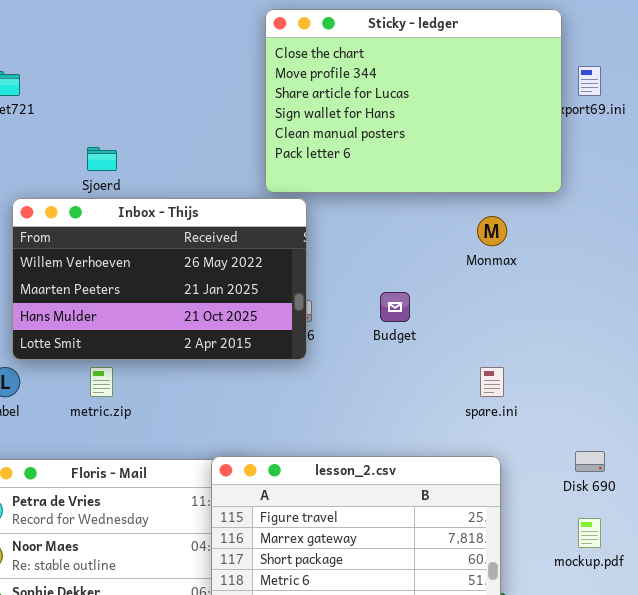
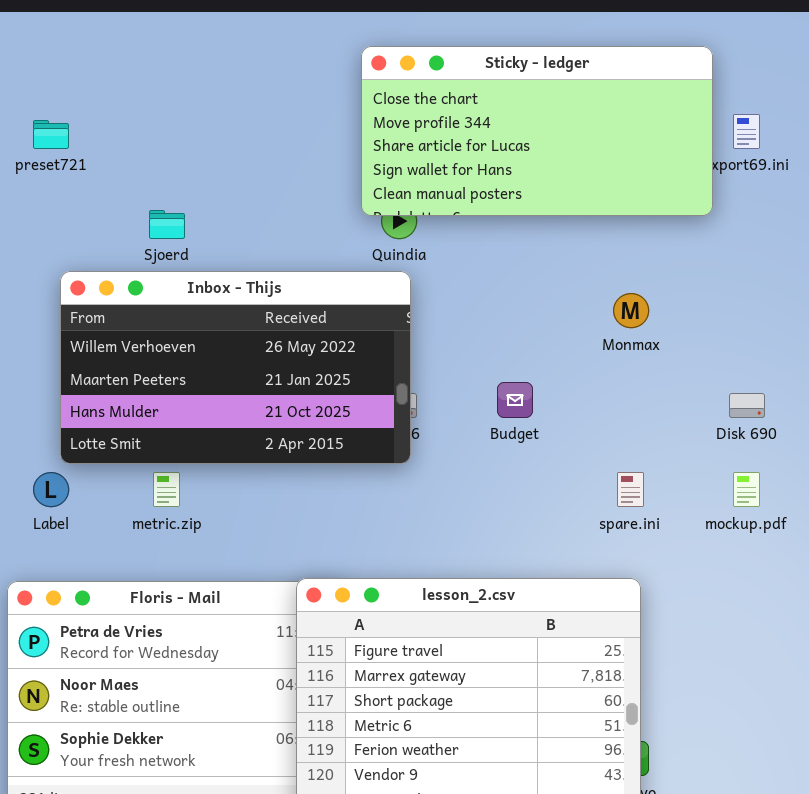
Sticky - ledger: [265,9,562,193] -> [361,46,713,216], resized
Disk 690: [575,451,605,472] -> [729,393,765,418], moved
mockup.pdf: [578,518,601,548] -> [733,472,760,507], moved

